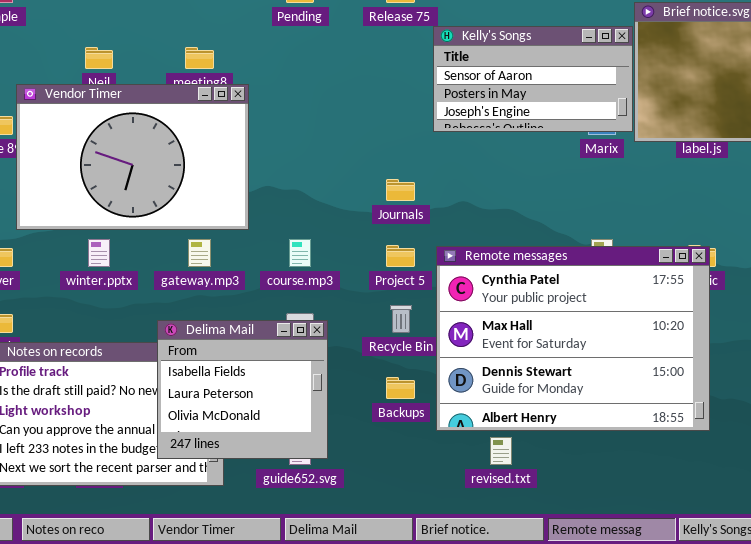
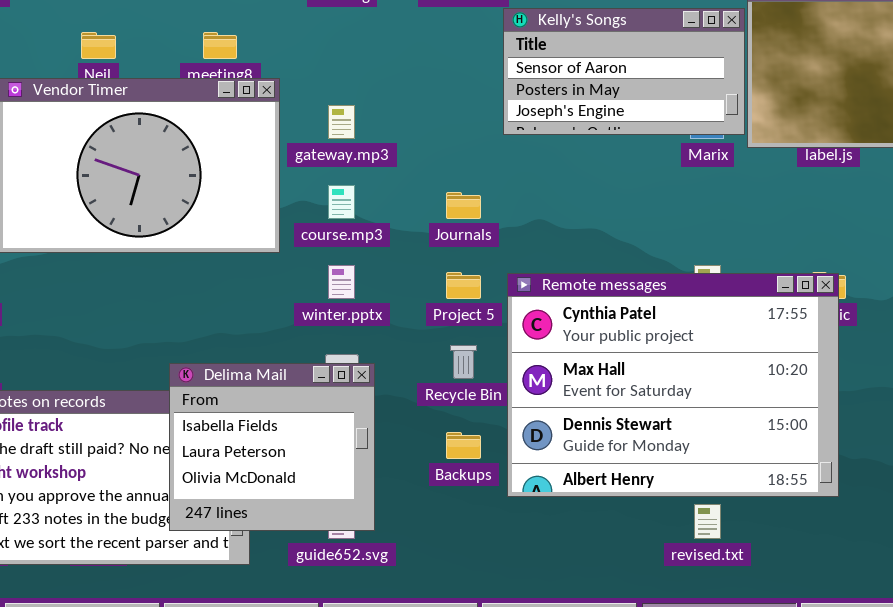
winter.pptx: [88,239,110,267] -> [328,265,355,299], moved
gateway.mp3: [188,239,211,267] -> [328,105,355,139], moved
course.mp3: [289,239,311,267] -> [328,185,355,219], moved
revised.txt: [490,437,512,465] -> [694,504,721,539], moved

